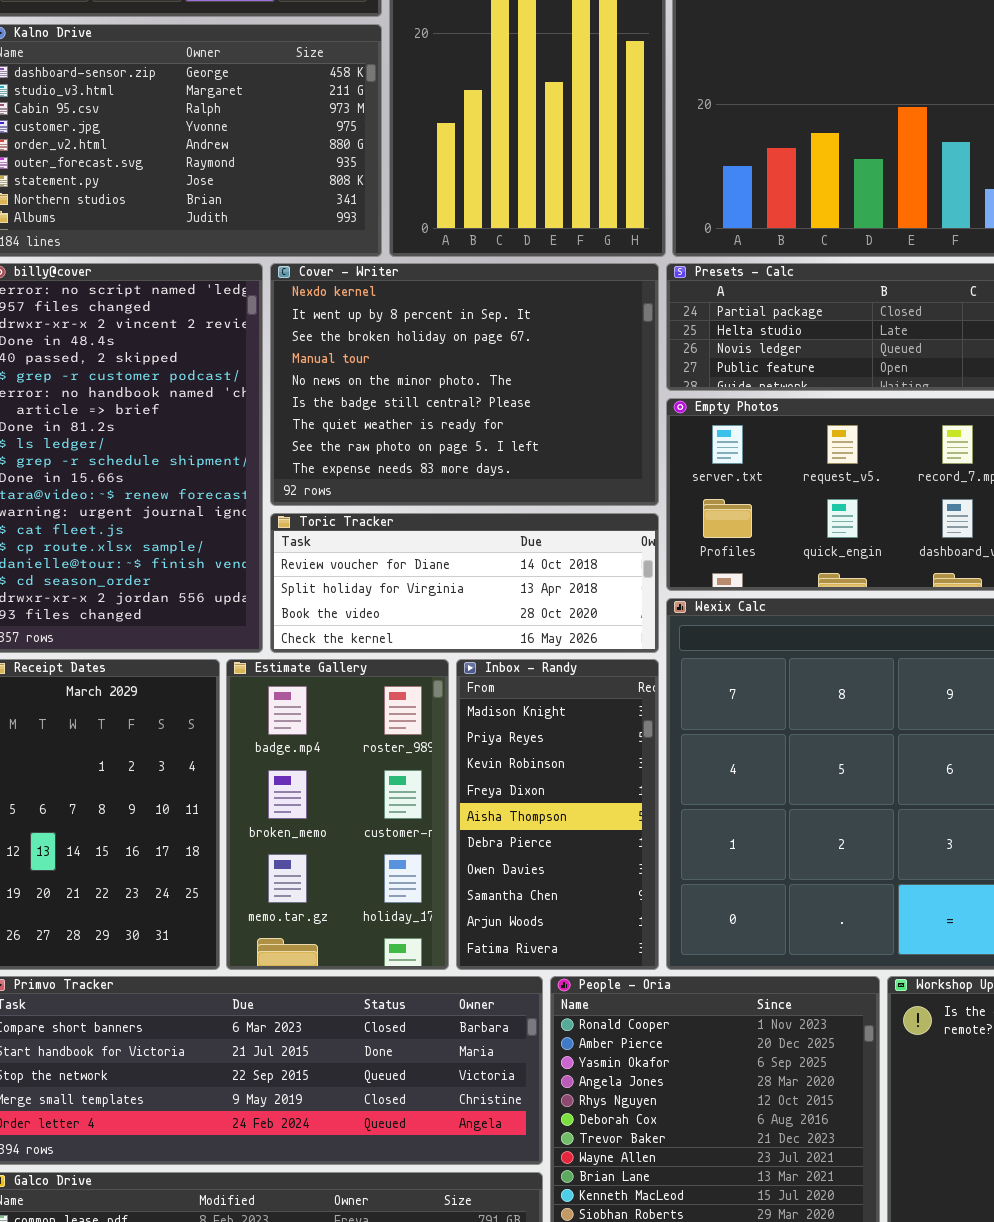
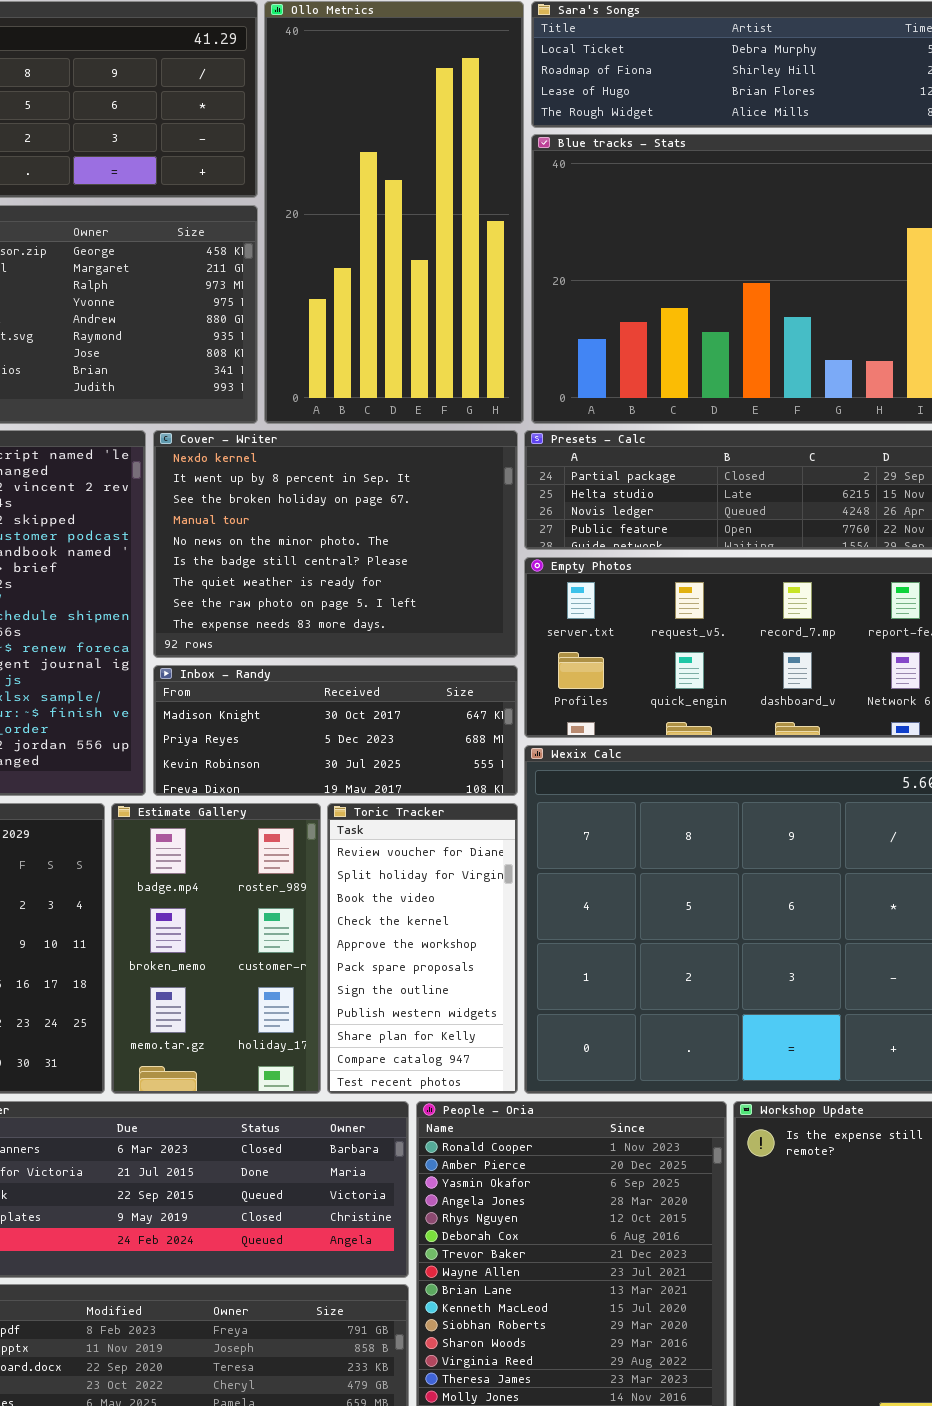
Toric Tracker: [270,513,659,653] -> [327,803,518,1094], moved, resized
Inbox - Randy: [456,659,659,970] -> [153,665,518,796], moved, resized

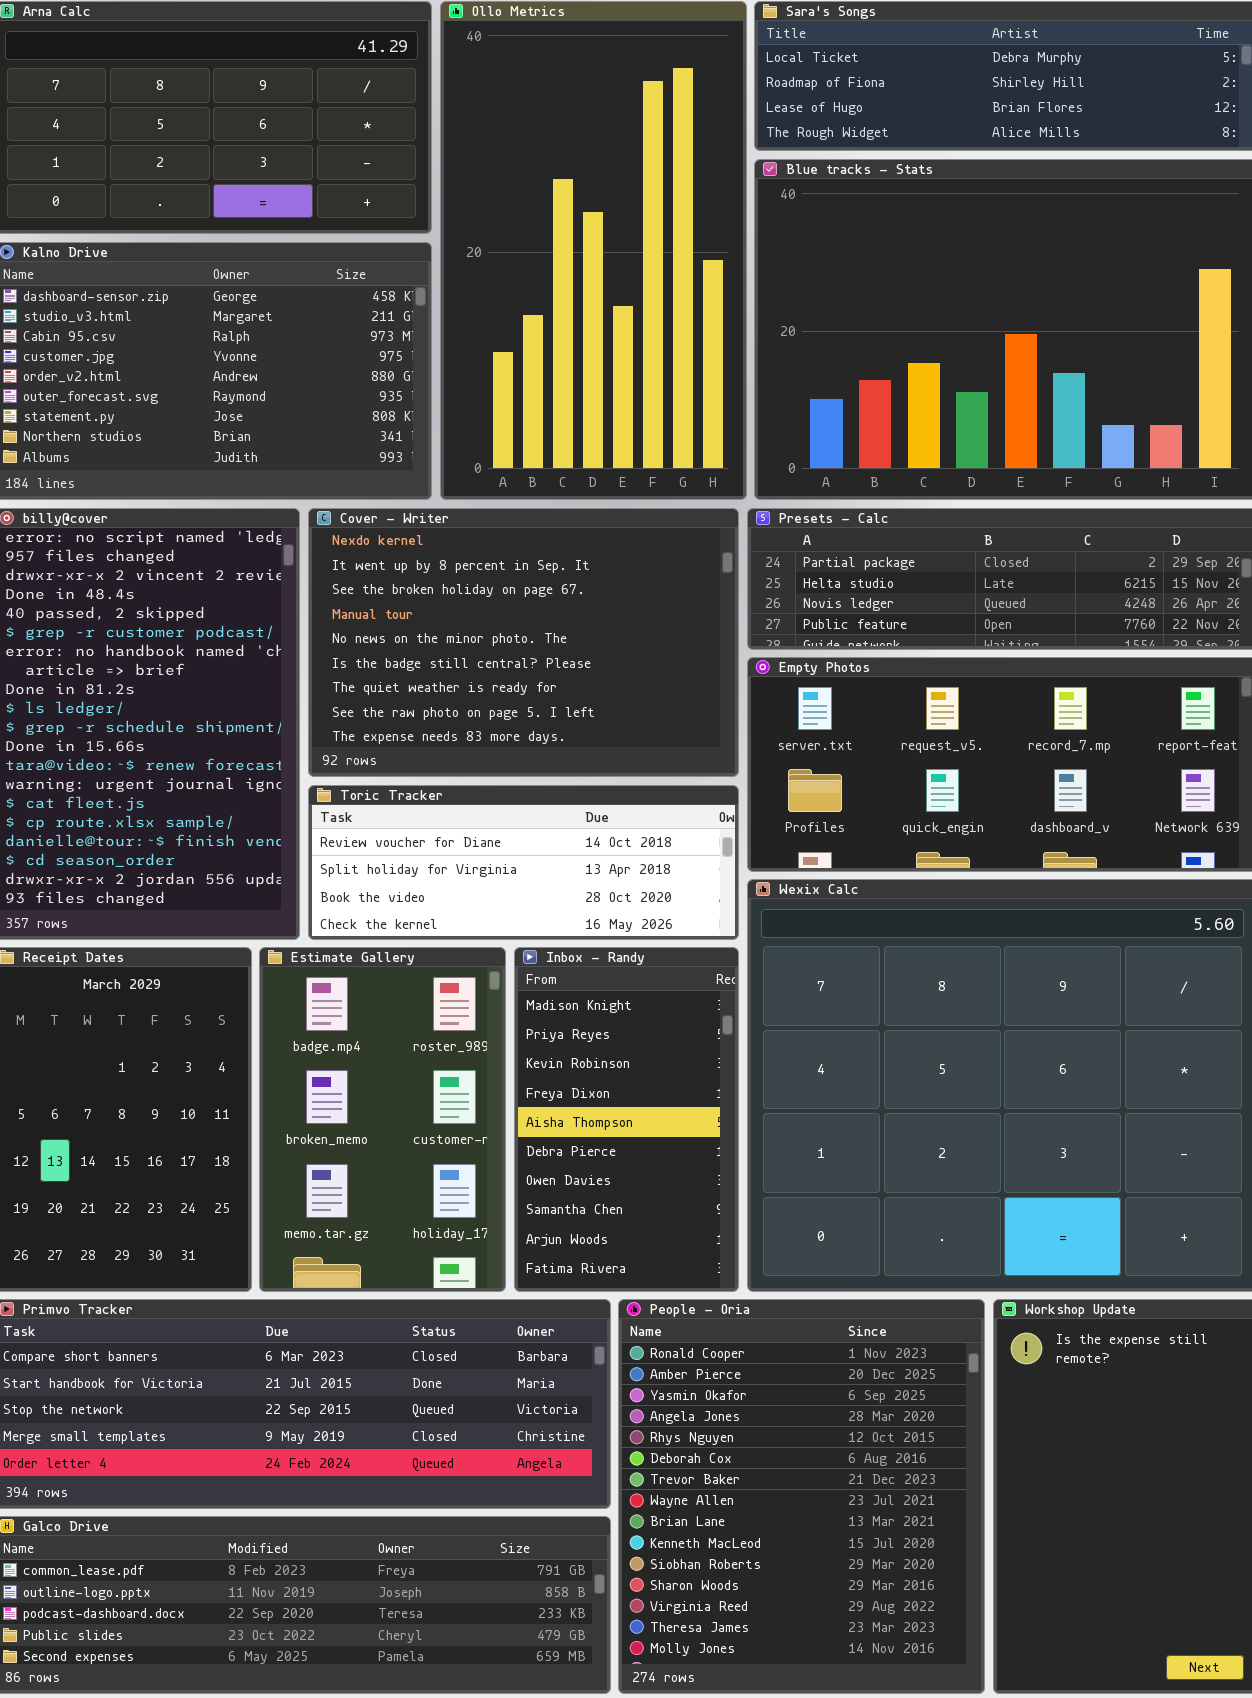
Inbox - Randy: [153,665,518,796] -> [514,947,739,1292], moved, resized
Toric Tracker: [327,803,518,1094] -> [308,785,739,940], moved, resized

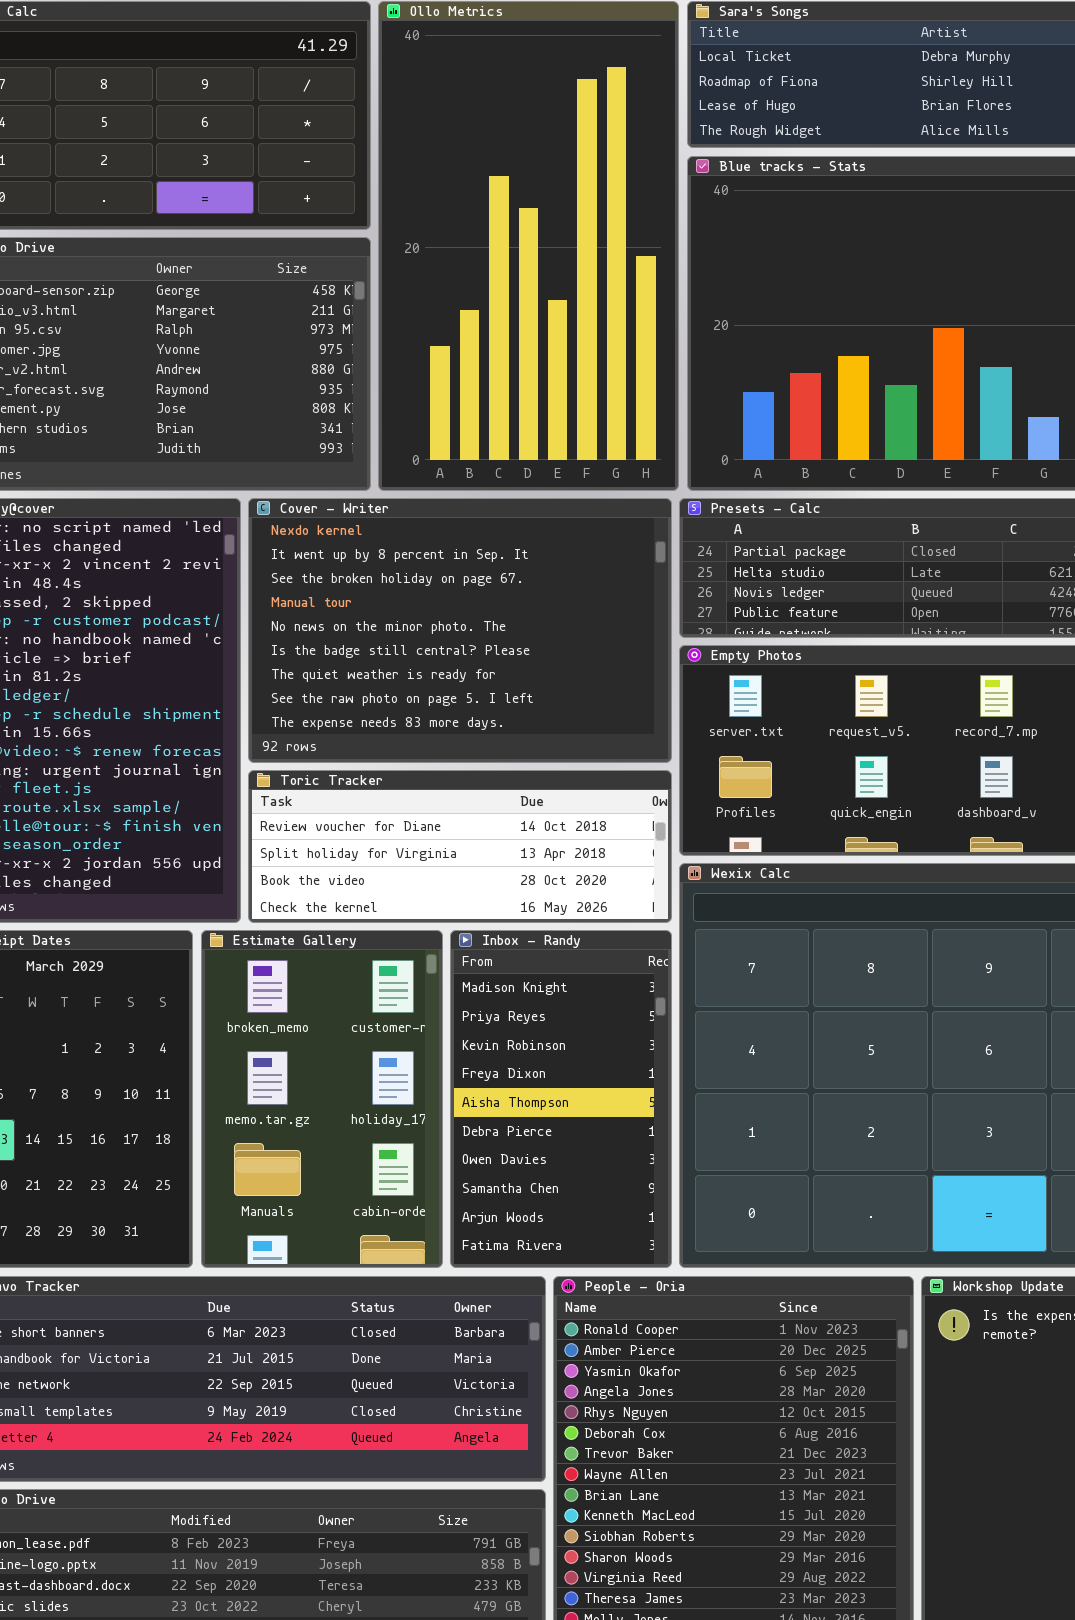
Estimate Gallery: [259,947,506,1292] -> [201,930,443,1268], scrolled down 1 row

